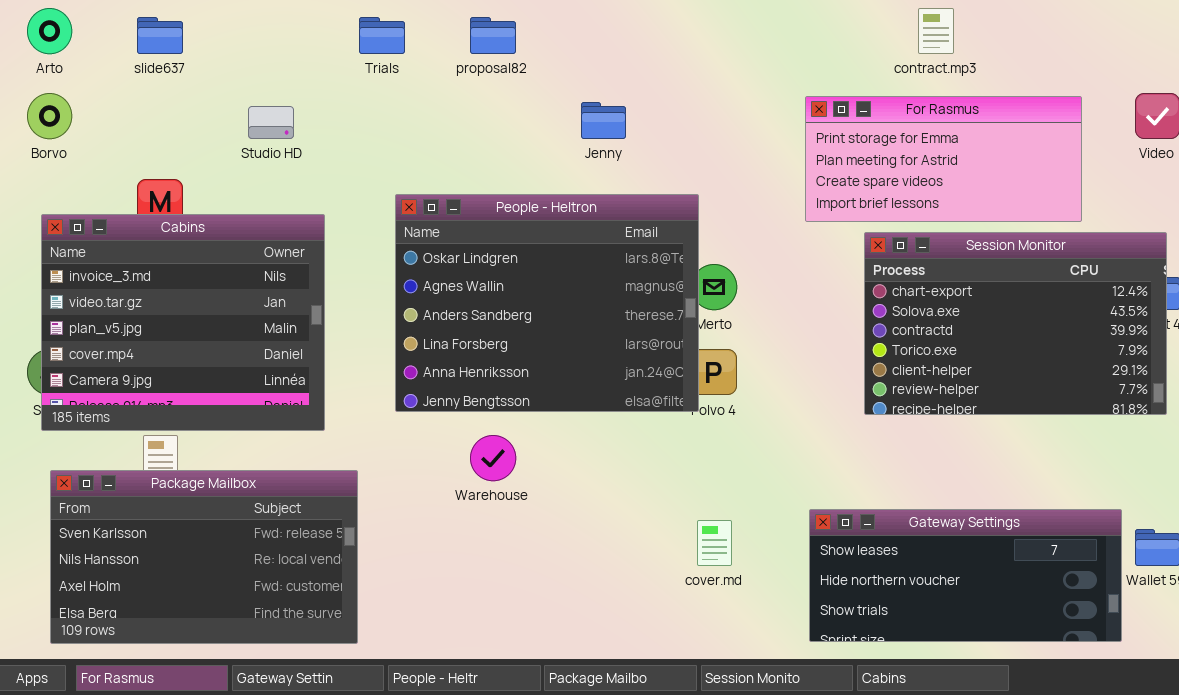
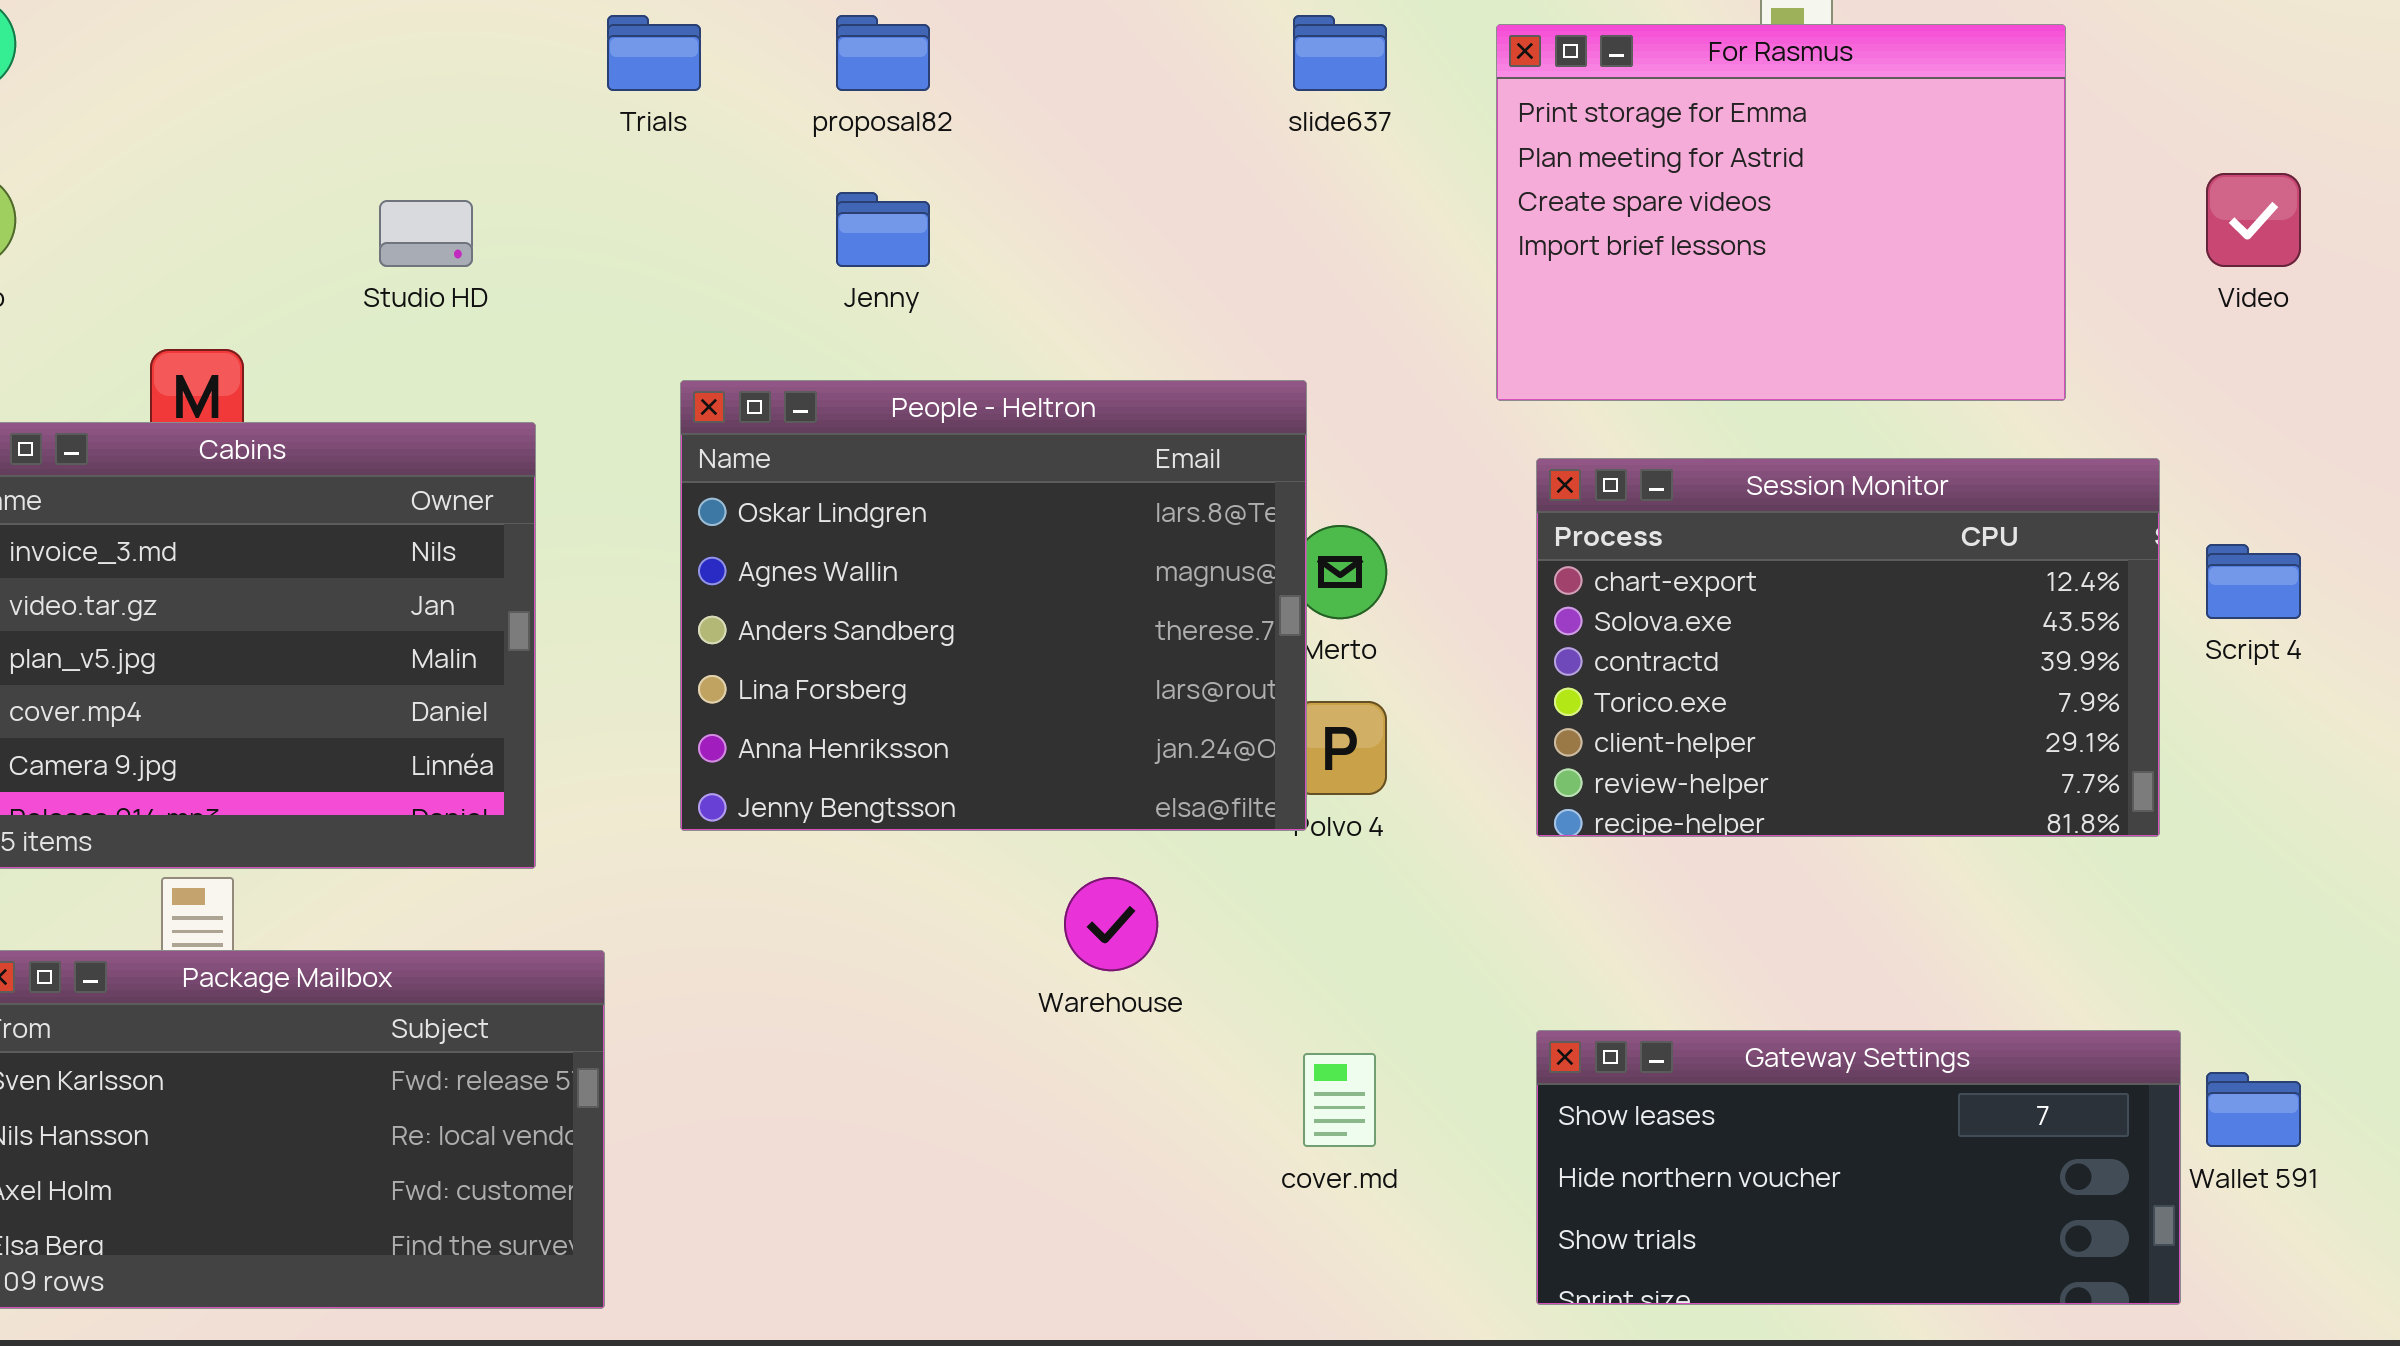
slide637: [137,17,183,54] -> [1293,15,1387,91], moved
For Rasmus: [805,96,1082,222] -> [1496,24,2066,401], moved, resized
Jenny: [581,102,626,139] -> [836,192,930,267], moved
Session Monitor: [864,232,1167,415] -> [1536,458,2160,837], moved
Warehouse: [470,435,516,481] -> [1064,877,1158,971], moved

